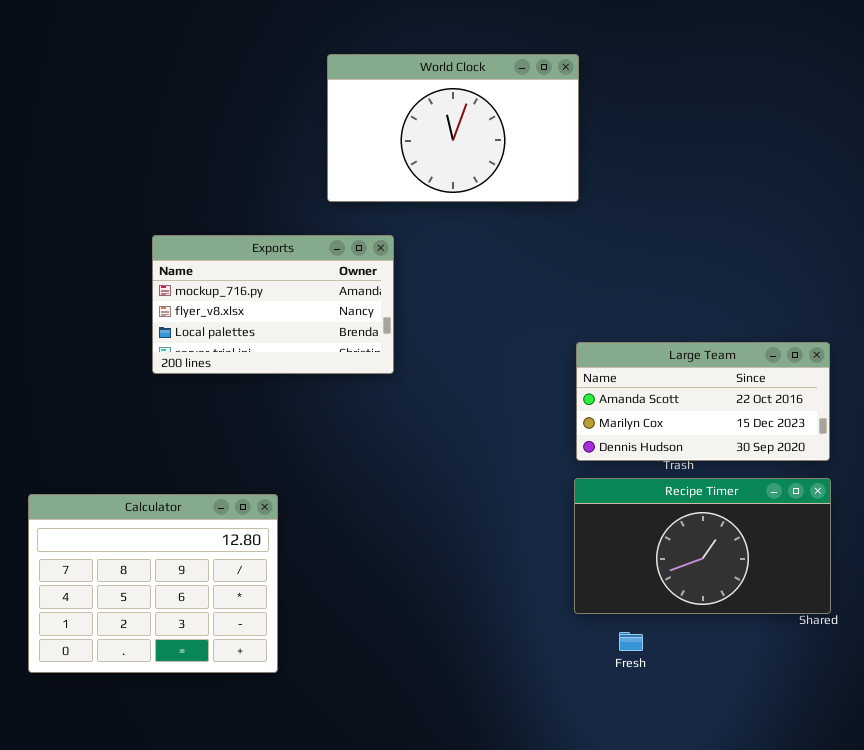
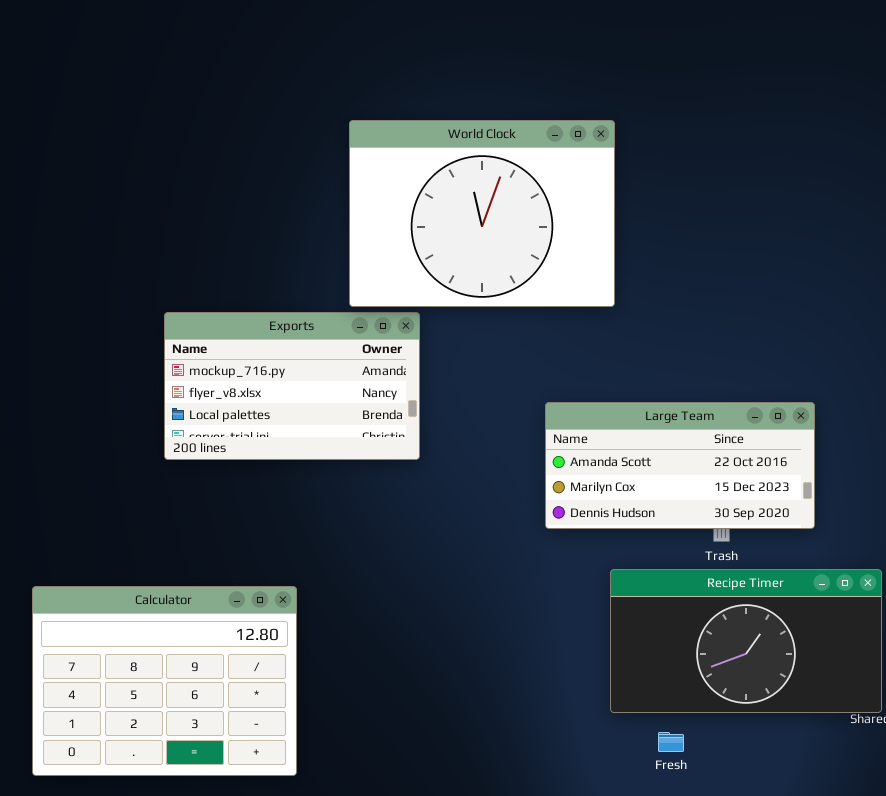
World Clock: [327,54,579,202] -> [349,120,615,307], resized
Large Team: [576,342,830,461] -> [545,402,815,529], moved

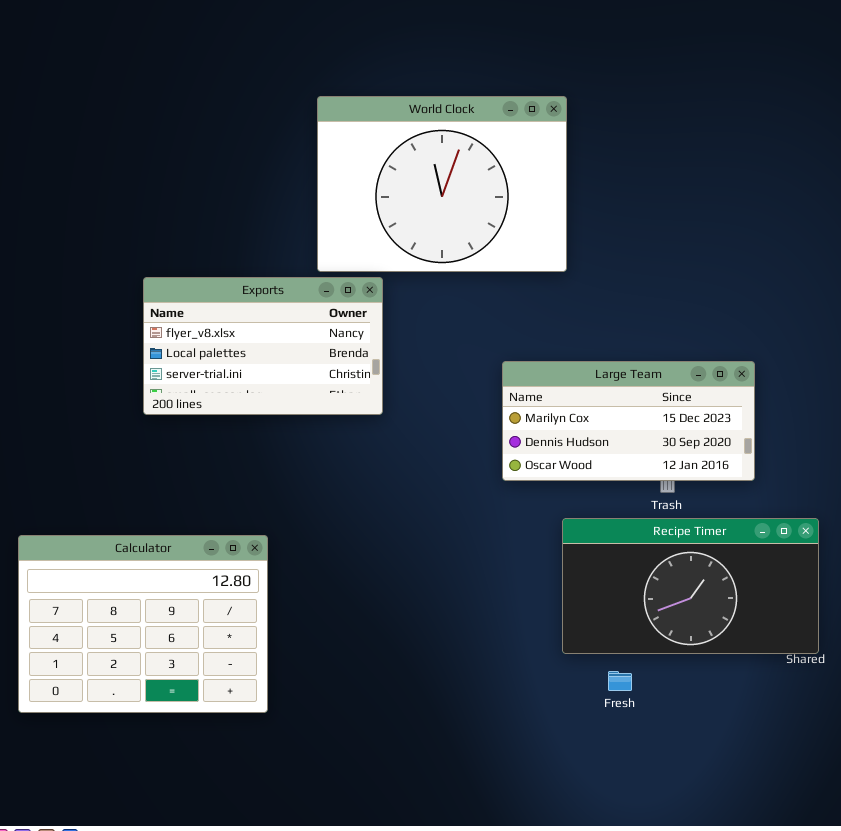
Exports: [164,312,420,460] -> [143,277,383,415], scrolled down 1 row
Large Team: [545,402,815,529] -> [502,361,755,481], scrolled down 1 row

